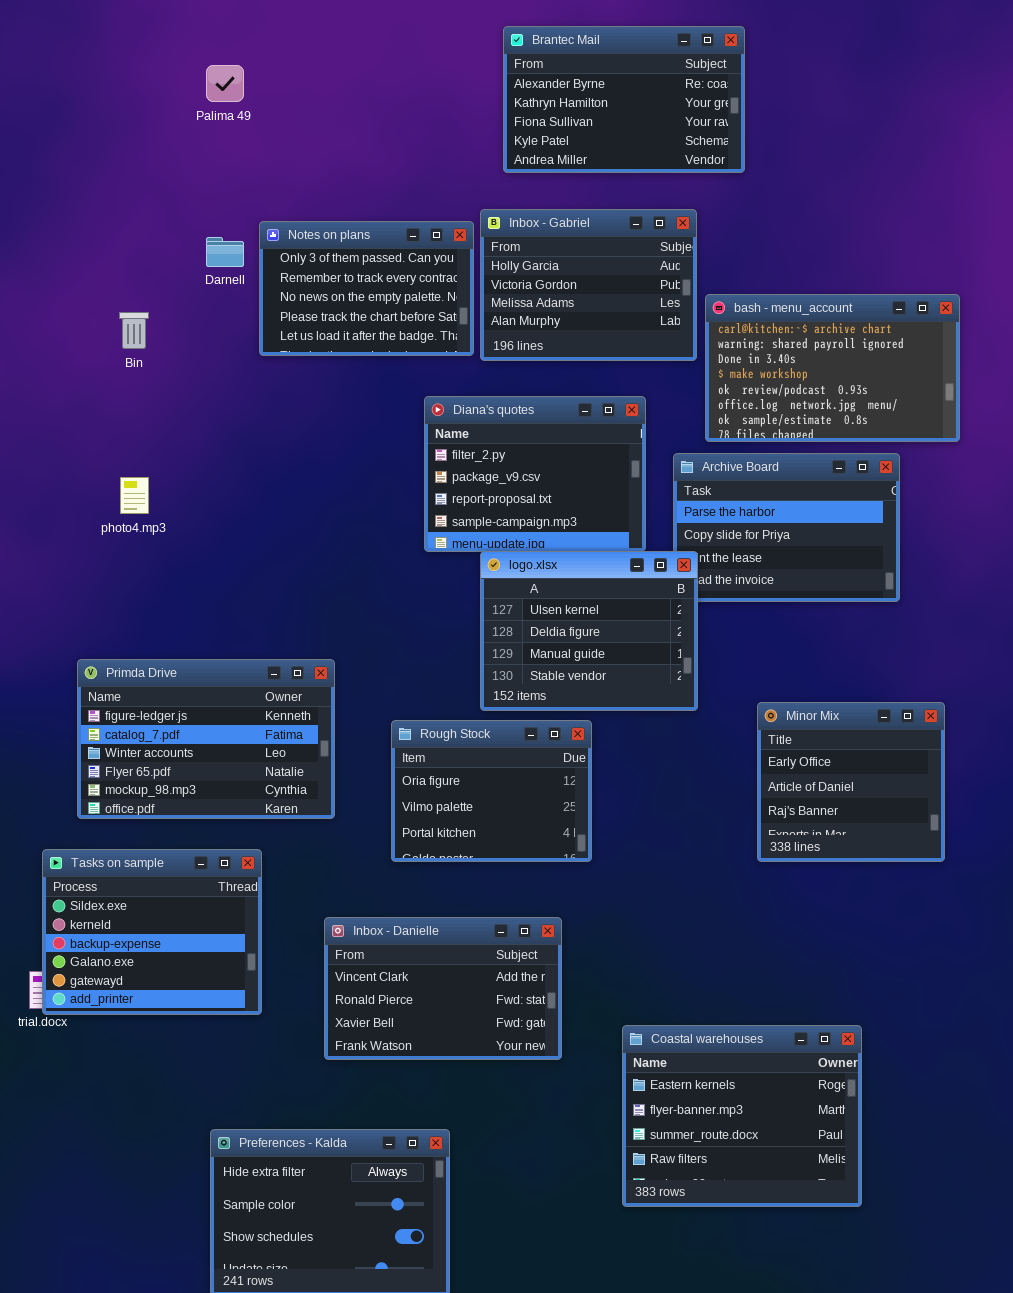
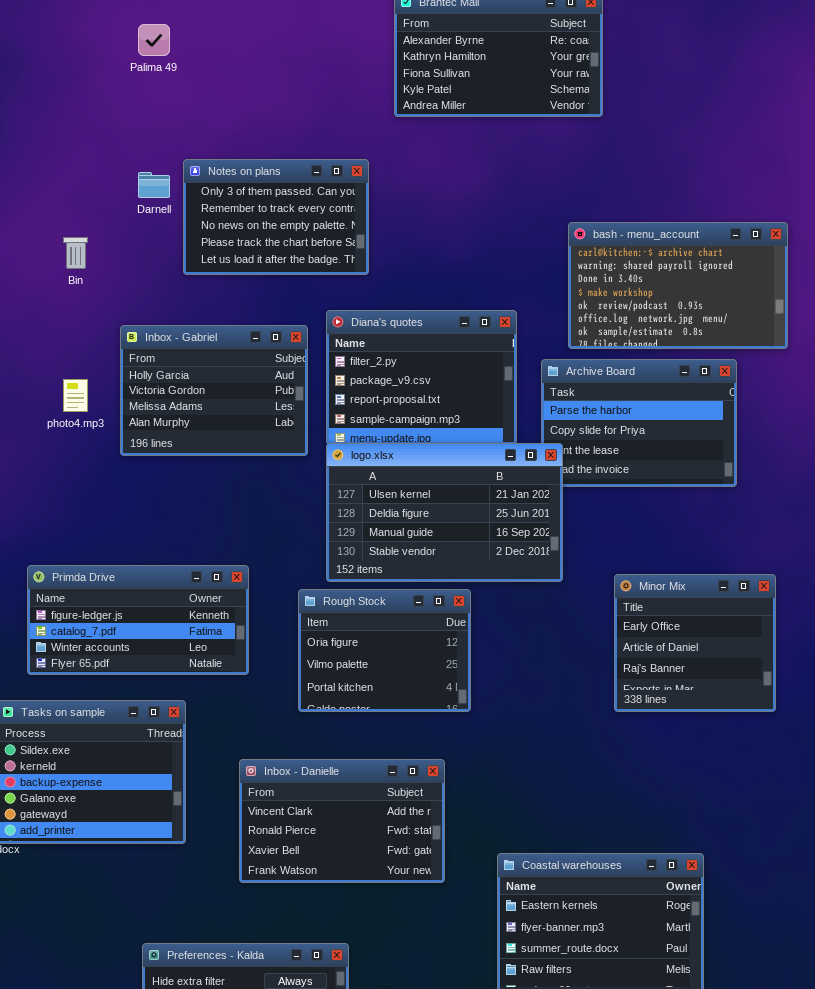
Inbox - Gabriel: [480,209,697,361] -> [120,325,308,456], moved
logo.xlsx: [480,551,698,711] -> [326,443,563,582], resized
Primda Drive: [77,659,335,819] -> [27,565,249,675], resized

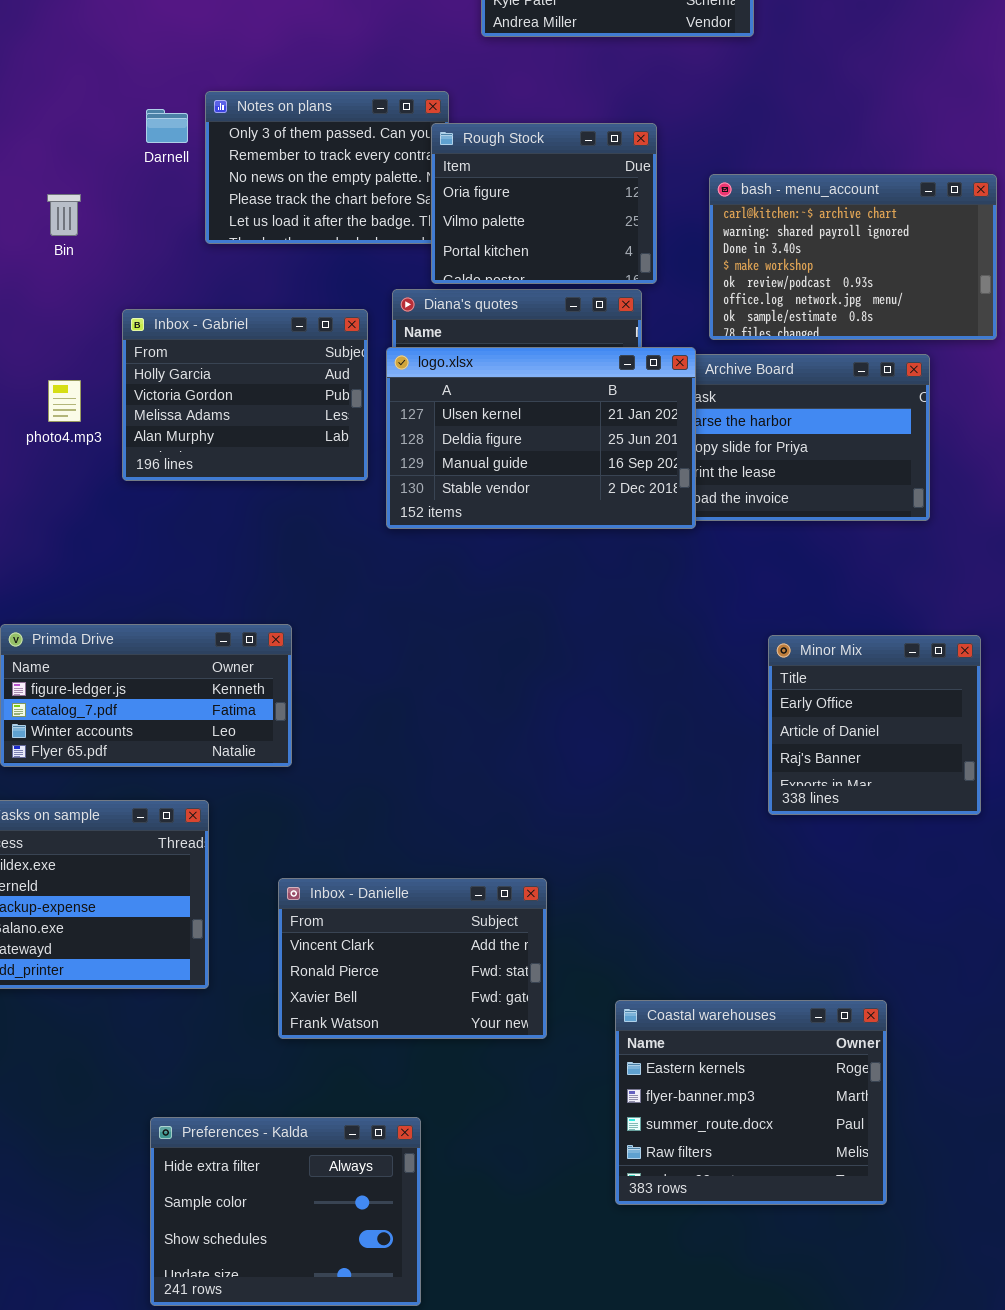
logo.xlsx: [326,443,563,582] -> [386,347,696,529], moved
Rough Stock: [298,589,471,712] -> [431,123,657,284], moved

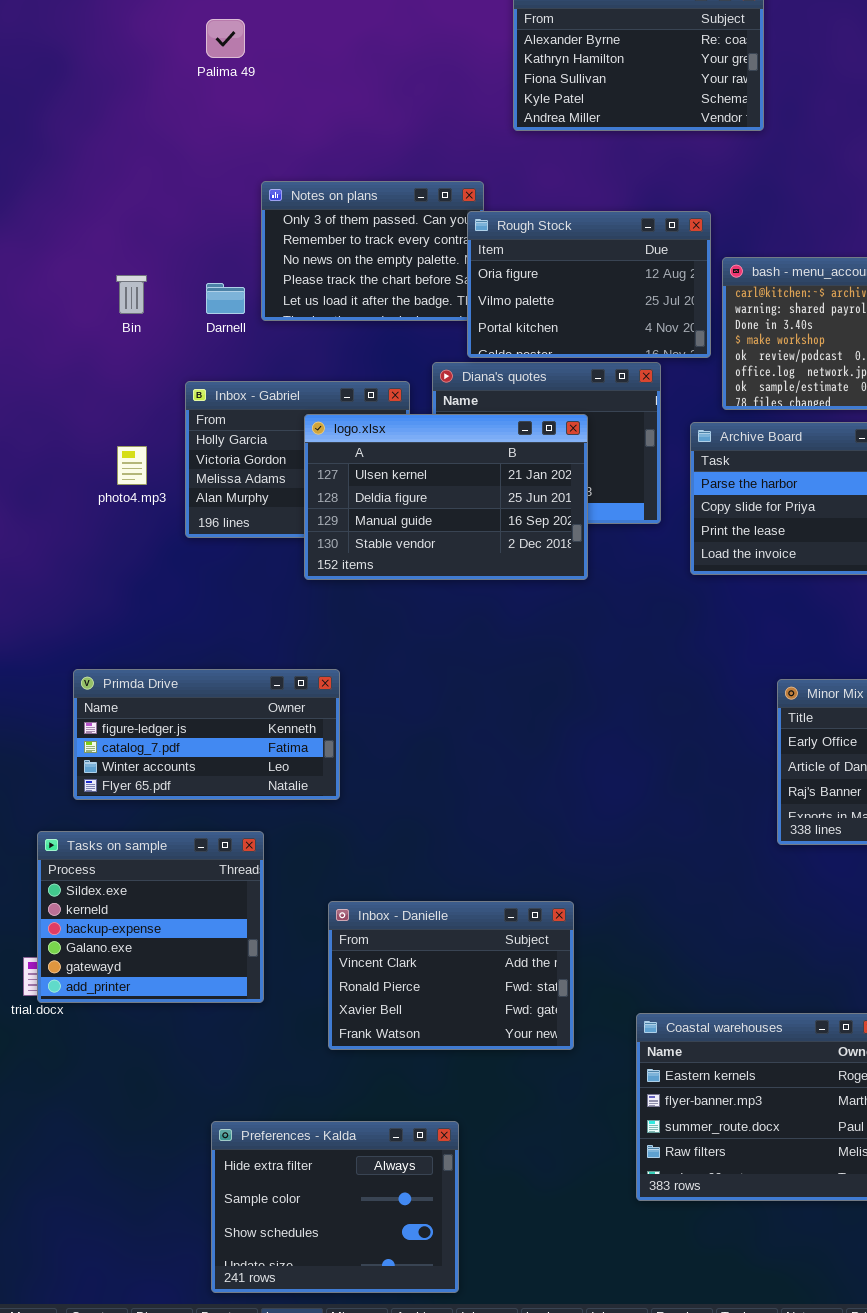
Darnell: [146,109,188,143] -> [206,283,245,314], moved
Rough Stock: [431,123,657,284] -> [467,211,711,358], resized
logo.xlsx: [386,347,696,529] -> [304,414,588,580], moved

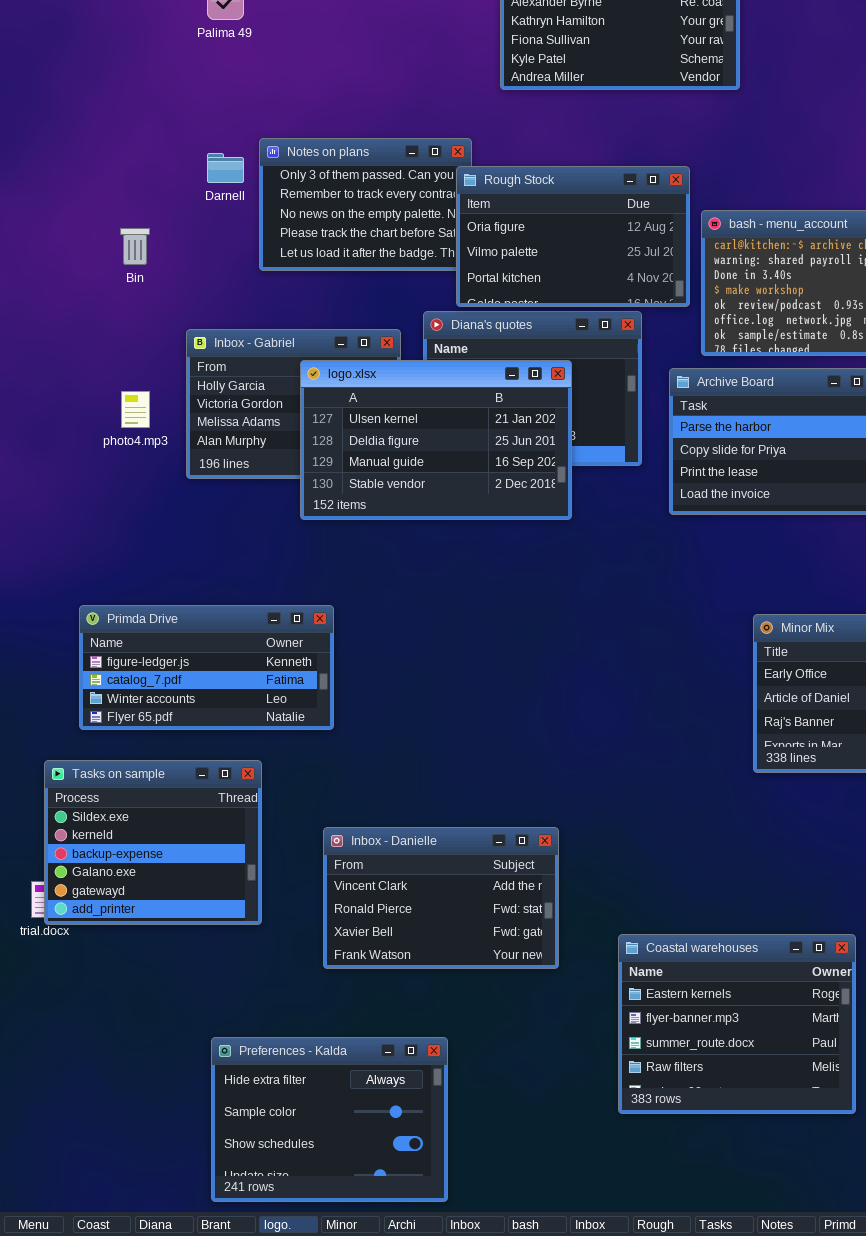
Darnell: [206,283,245,314] -> [207,153,244,183], moved

